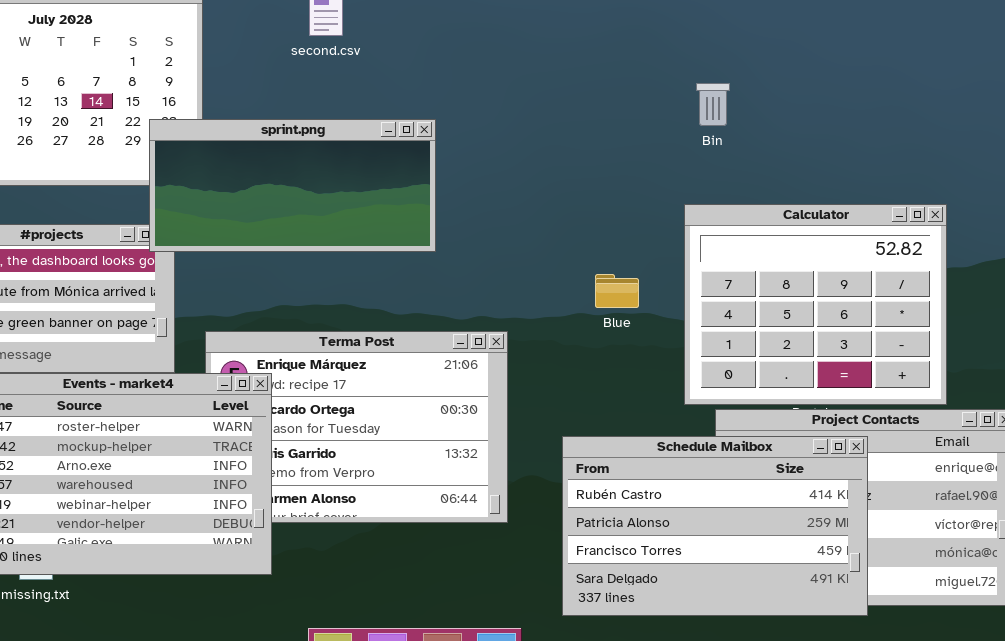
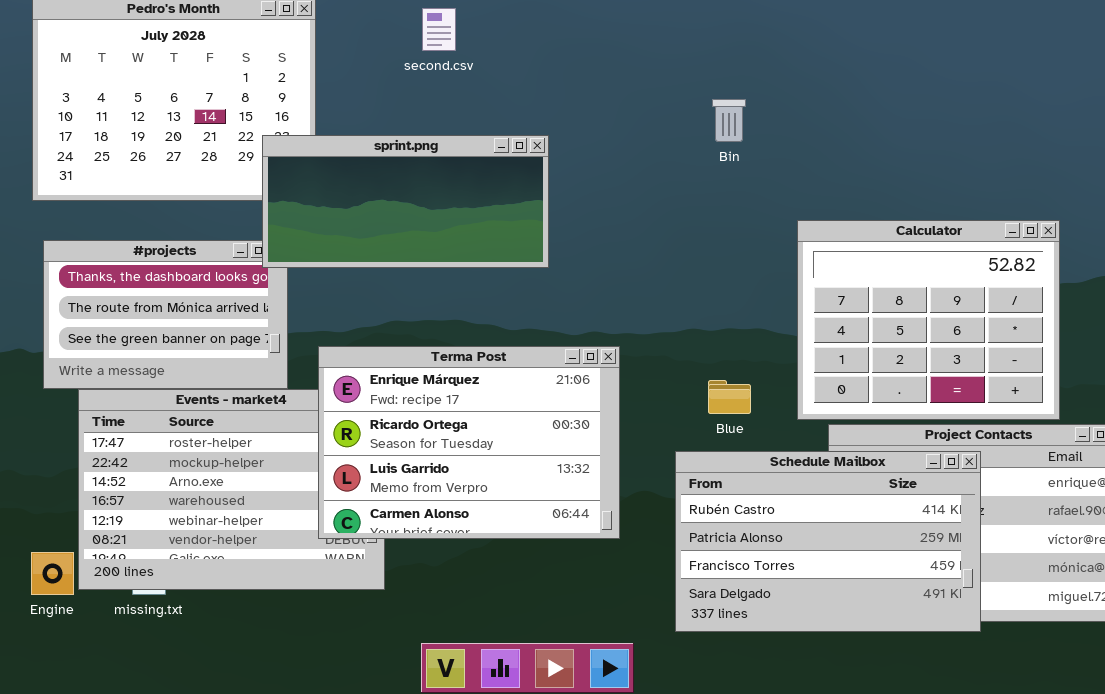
Bin: [696,83,730,126] -> [712,99,746,142], moved
Blue: [595,274,639,308] -> [708,380,751,414], moved
Terma Post: [205,331,508,523] -> [318,346,620,539], raised

